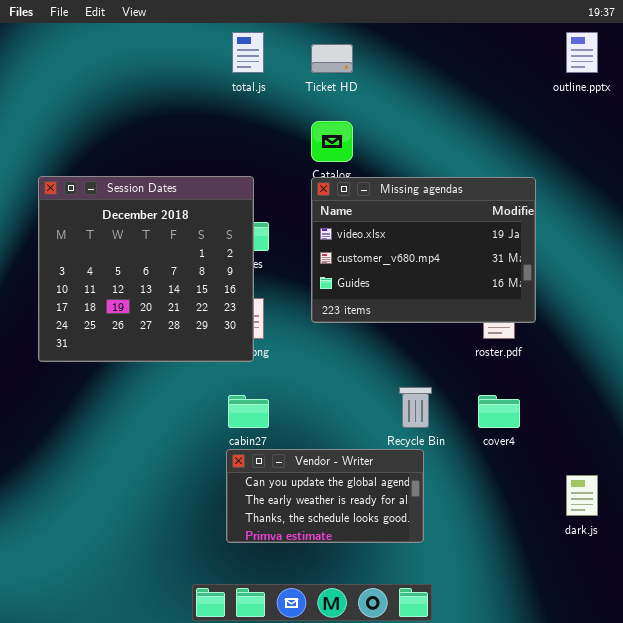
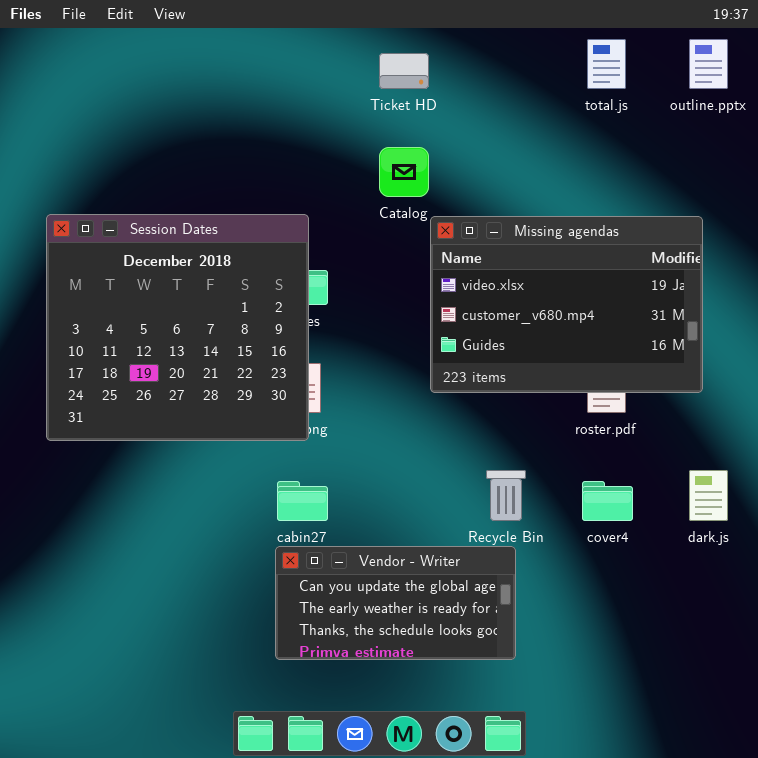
total.js: [232,32,264,73] -> [587,39,626,89], moved
Missing agendas: [311,177,536,323] -> [430,216,703,393], moved
dark.js: [566,475,598,516] -> [689,470,728,521], moved

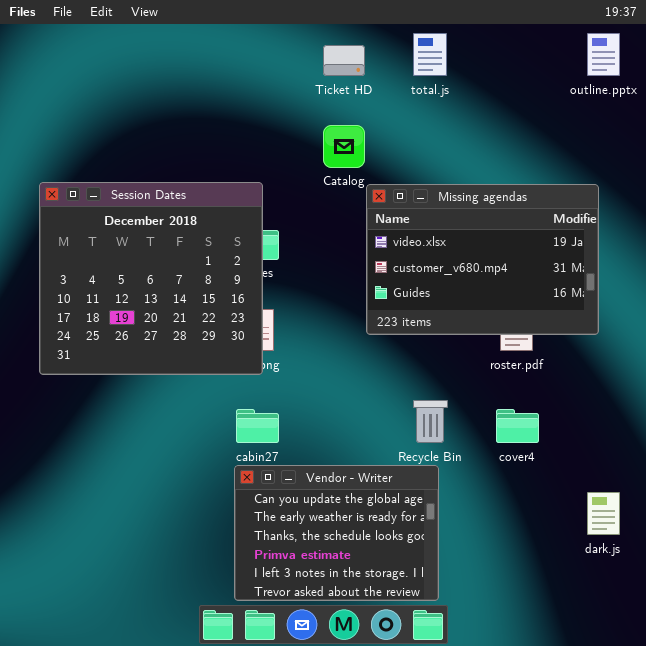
total.js: [587,39,626,89] -> [413,33,447,76], moved
dark.js: [689,470,728,521] -> [587,492,620,535], moved
Vendor - Writer: [275,546,516,660] -> [234,465,439,601], resized

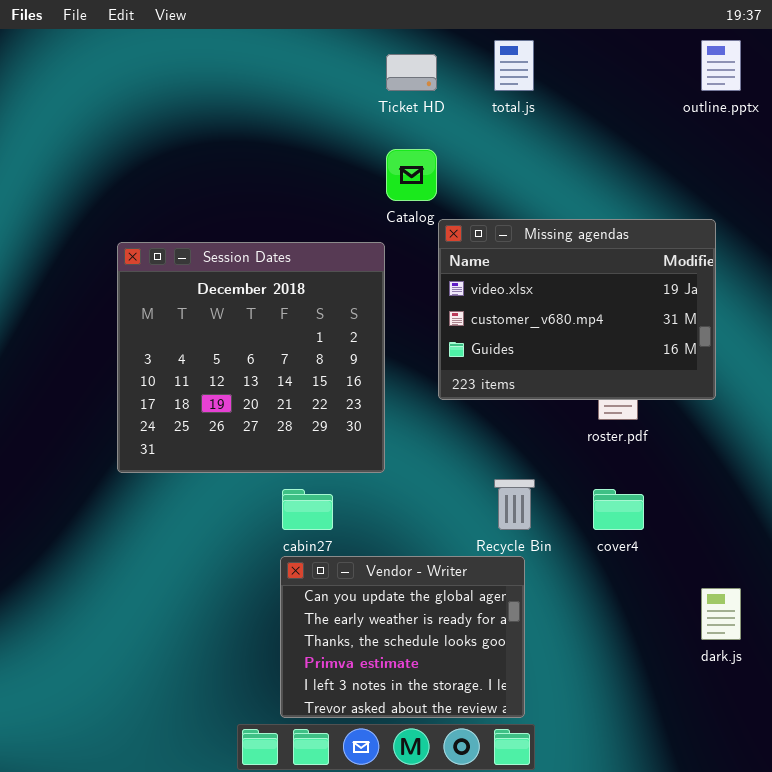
Session Dates: [39,182,263,375] -> [117,242,385,473], moved

